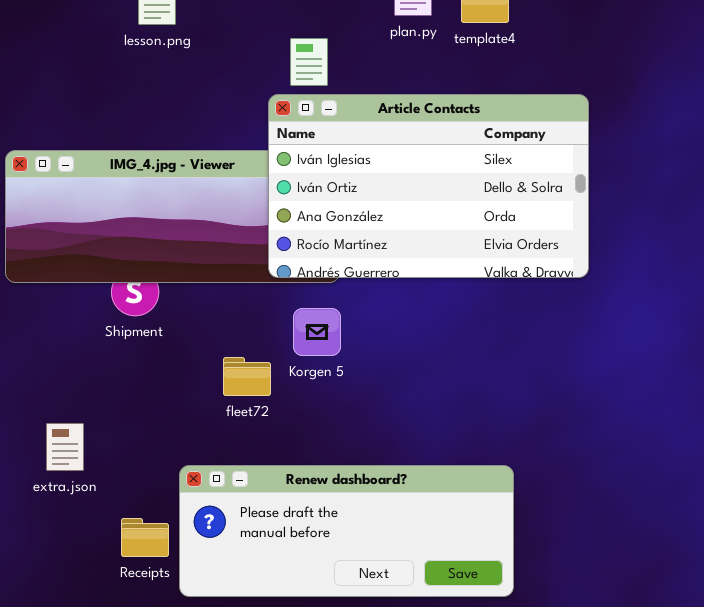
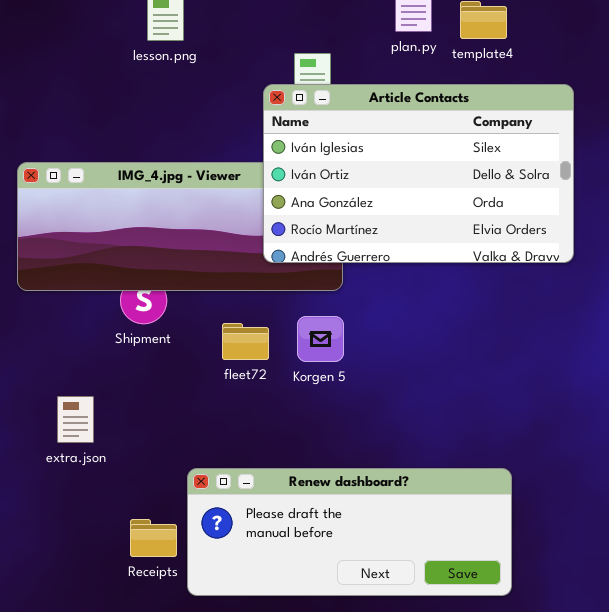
Article Contacts: [268,94,589,278] -> [263,84,574,263], moved
fleet72: [223,357,271,396] -> [222,323,269,360], moved
extra.json: [46,423,84,471] -> [57,396,94,443], moved

